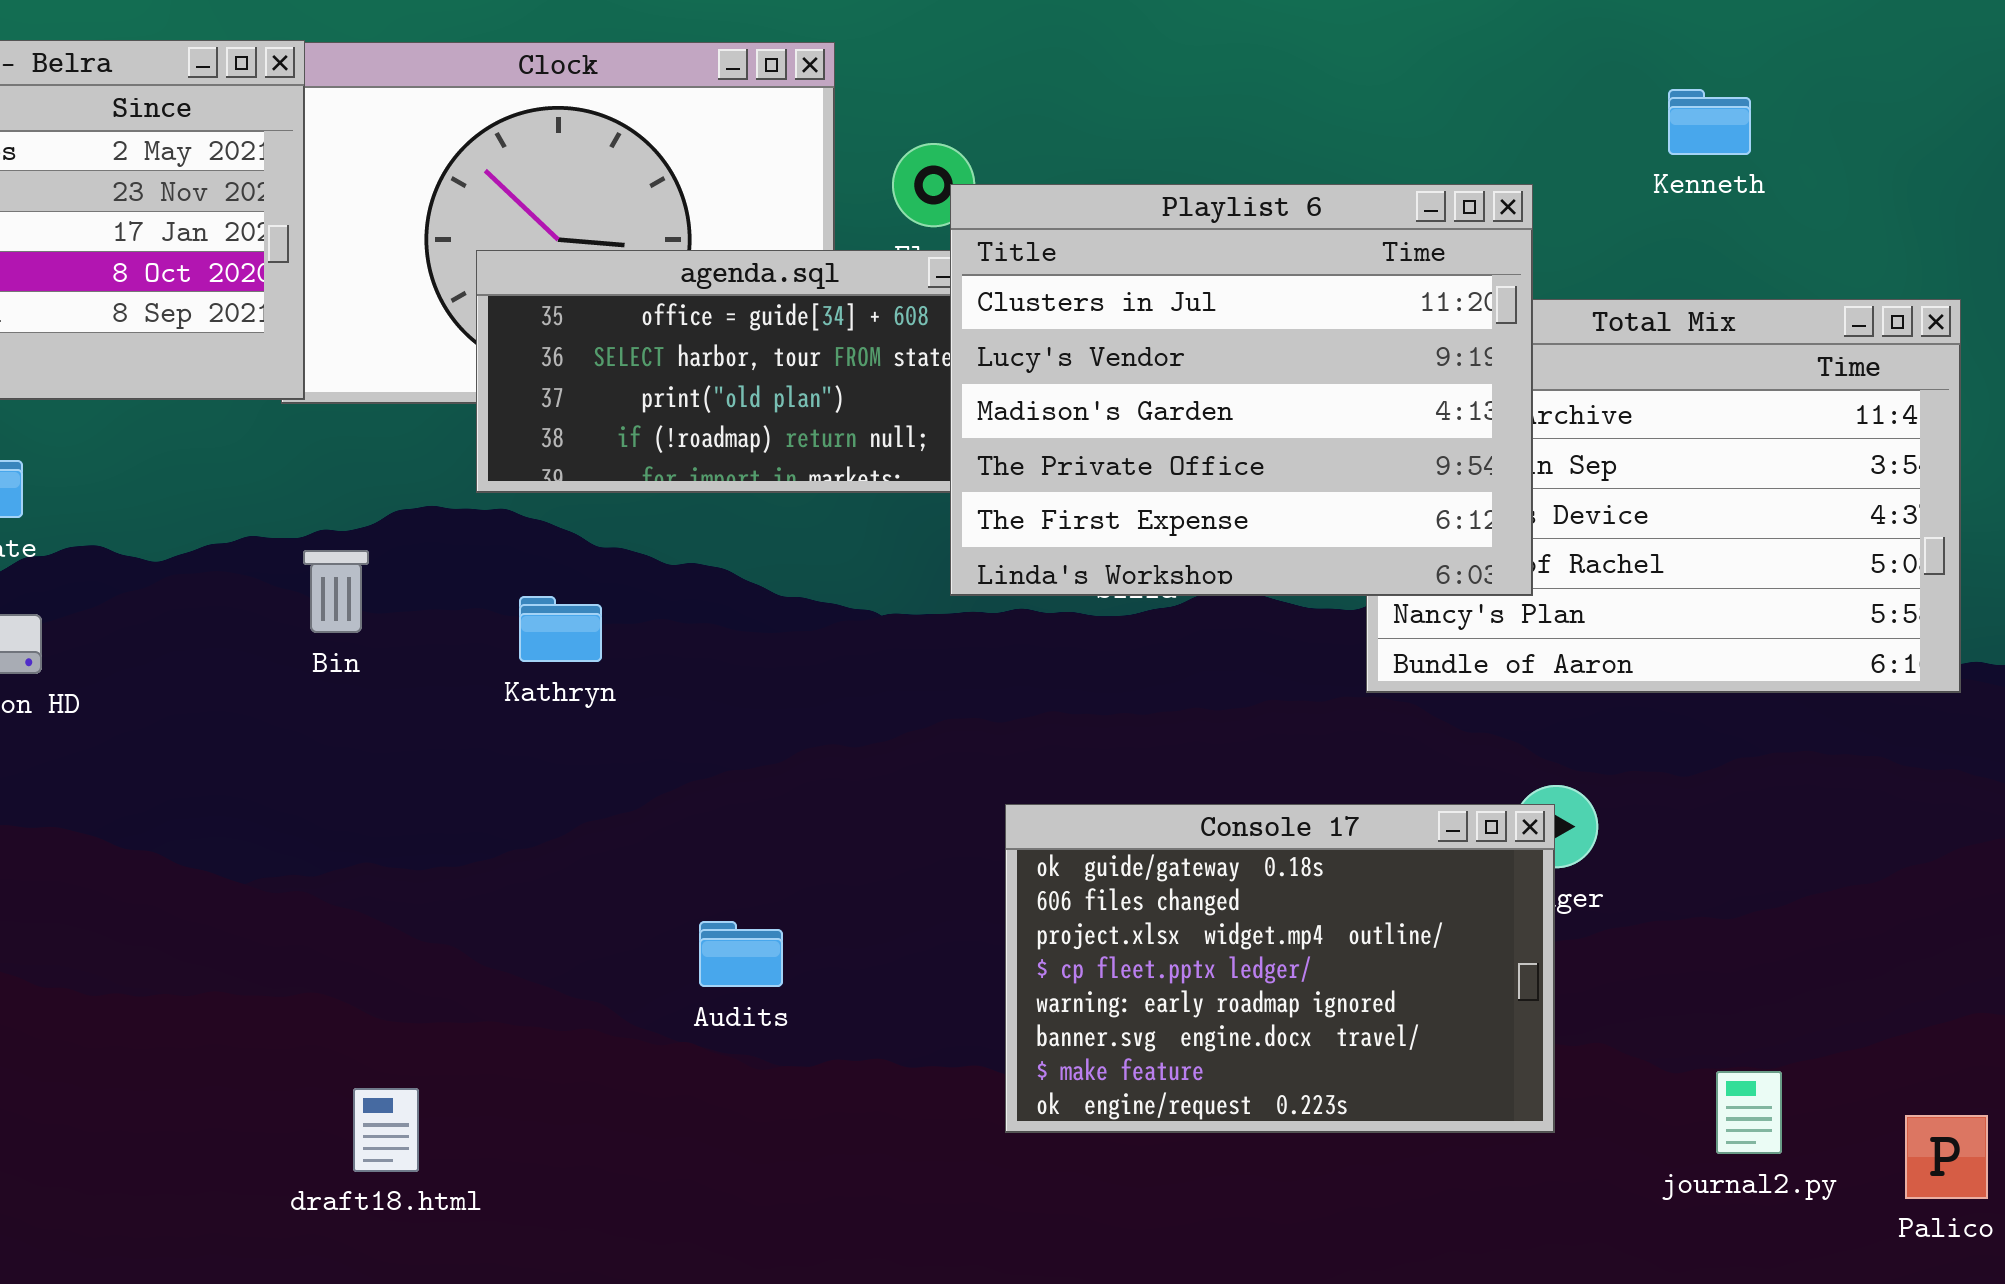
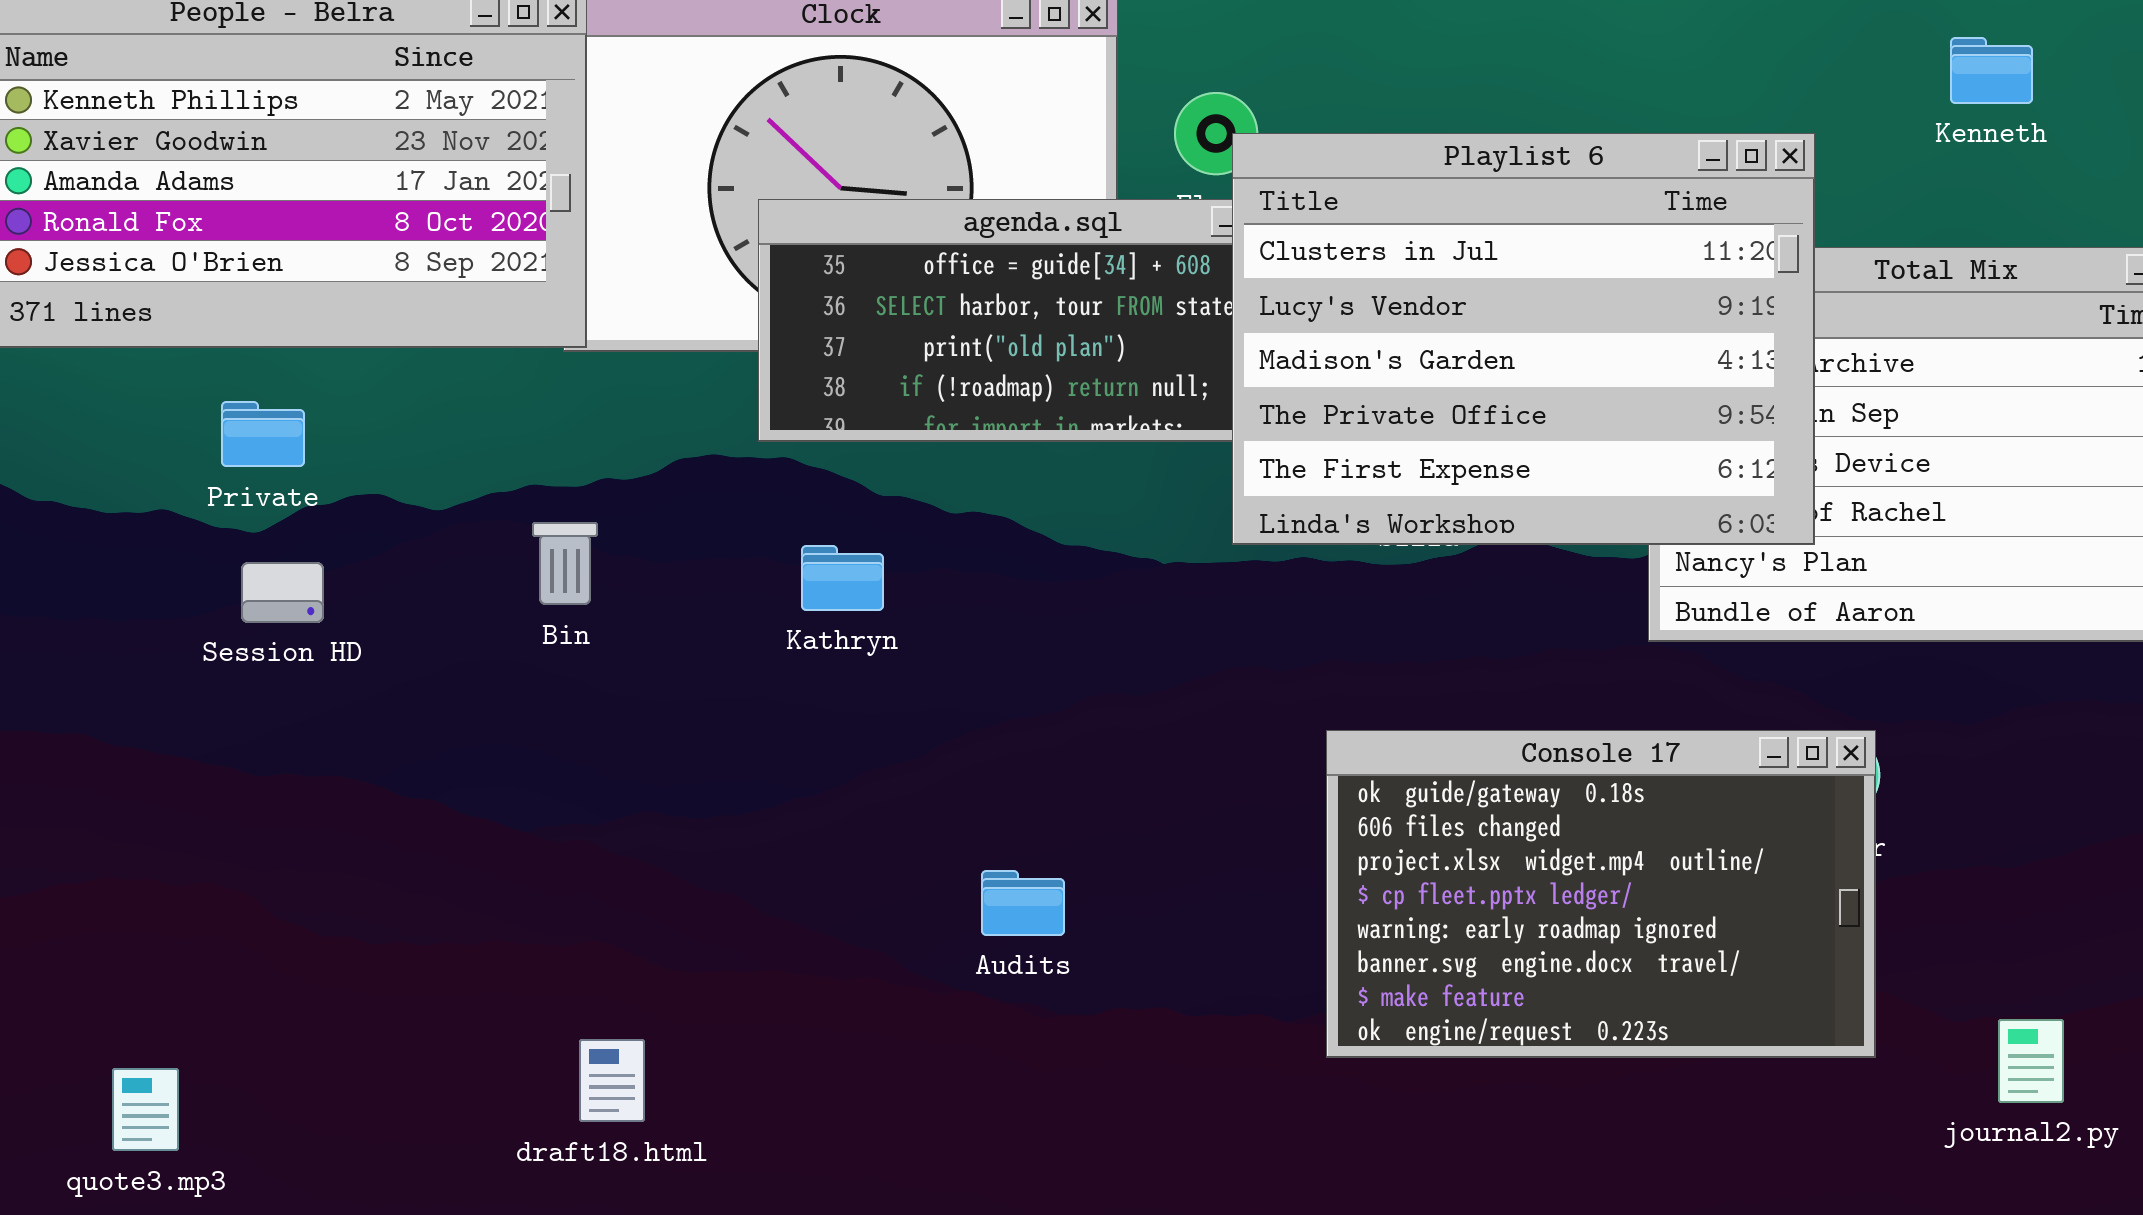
Bin: [303,550,369,633] -> [532,522,598,605], moved
Console 17: [1005,804,1555,1133] -> [1326,730,1876,1058], moved
draft18.html: [353,1088,419,1172] -> [579,1039,645,1122], moved

